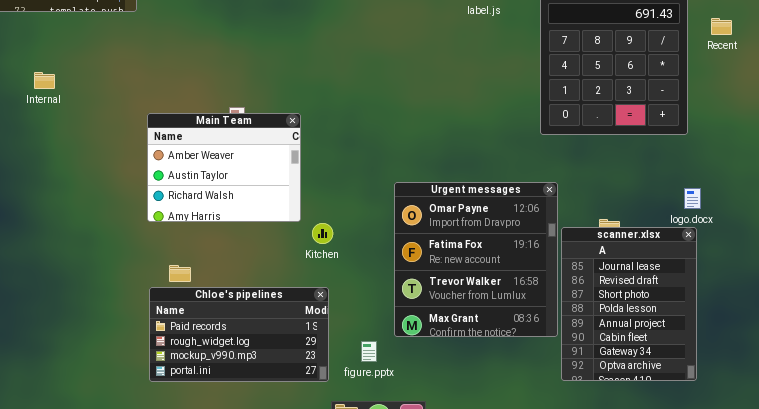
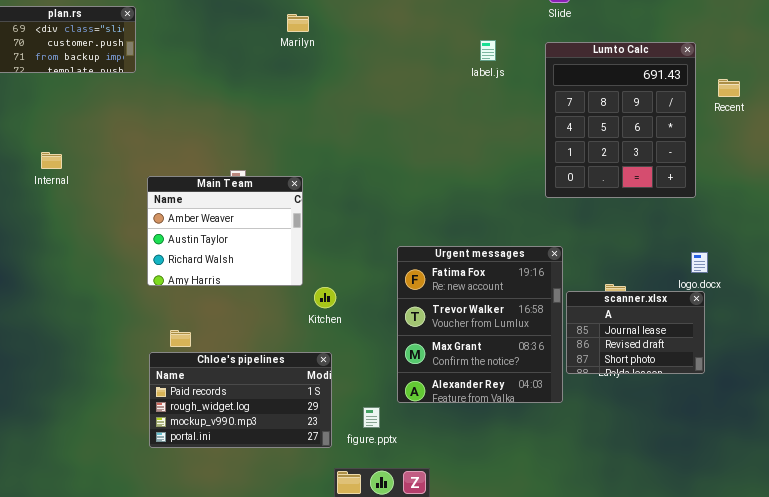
Internal: [34,72,55,89] -> [41,152,62,169], moved
Urgent messages: [394,182,558,337] -> [397,246,563,403], scrolled down 1 row
scanner.xlsx: [561,227,697,381] -> [566,291,705,374], resized

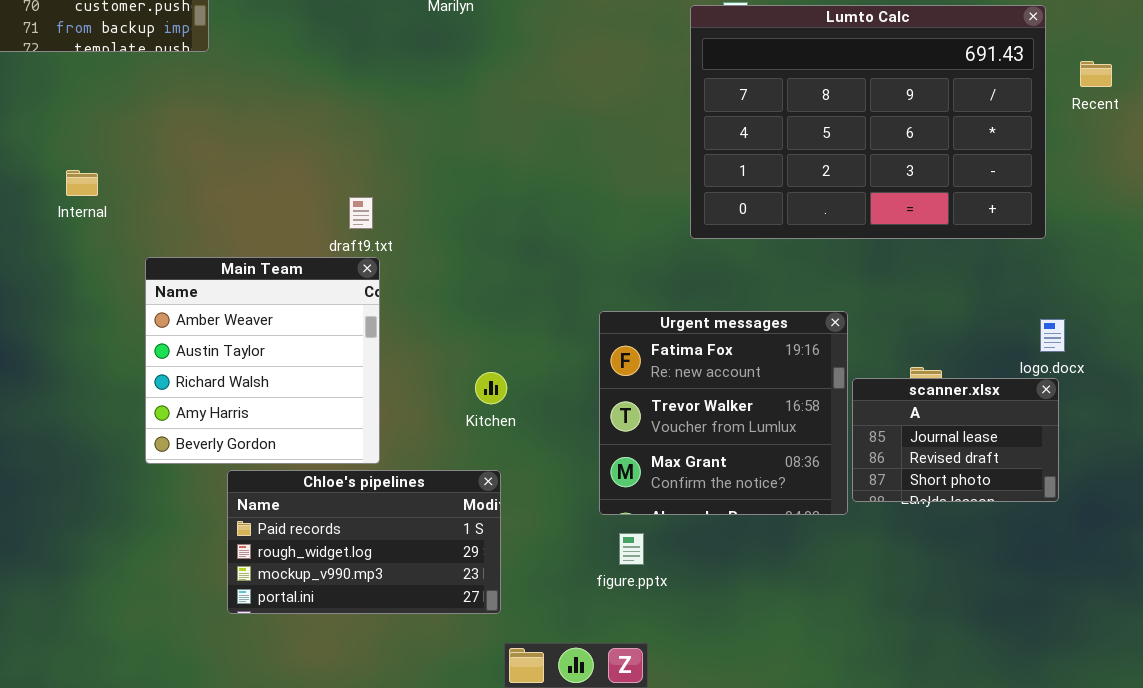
Lumto Calc: [545,42,696,198] -> [690,5,1046,239], resized
Main Team: [147,176,303,286] -> [145,257,380,464], moved, resized
Urgent messages: [397,246,563,403] -> [599,311,848,515], resized
figure.pptx: [363,407,380,428] -> [619,533,644,565], moved

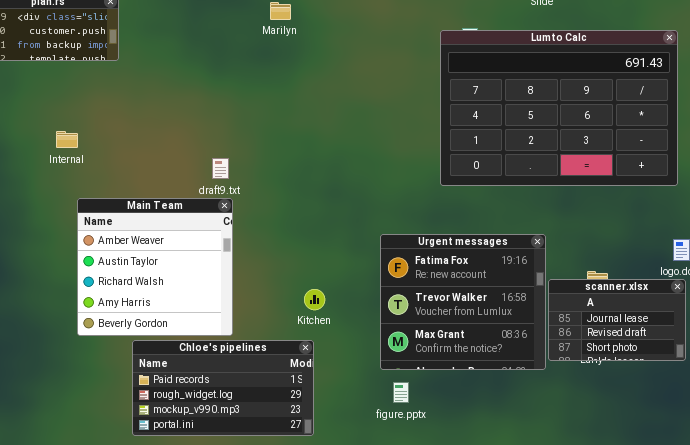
Internal: [66,170,98,196] -> [56,131,78,148], moved
Kitchen: [475,372,507,404] -> [304,289,325,310], moved

